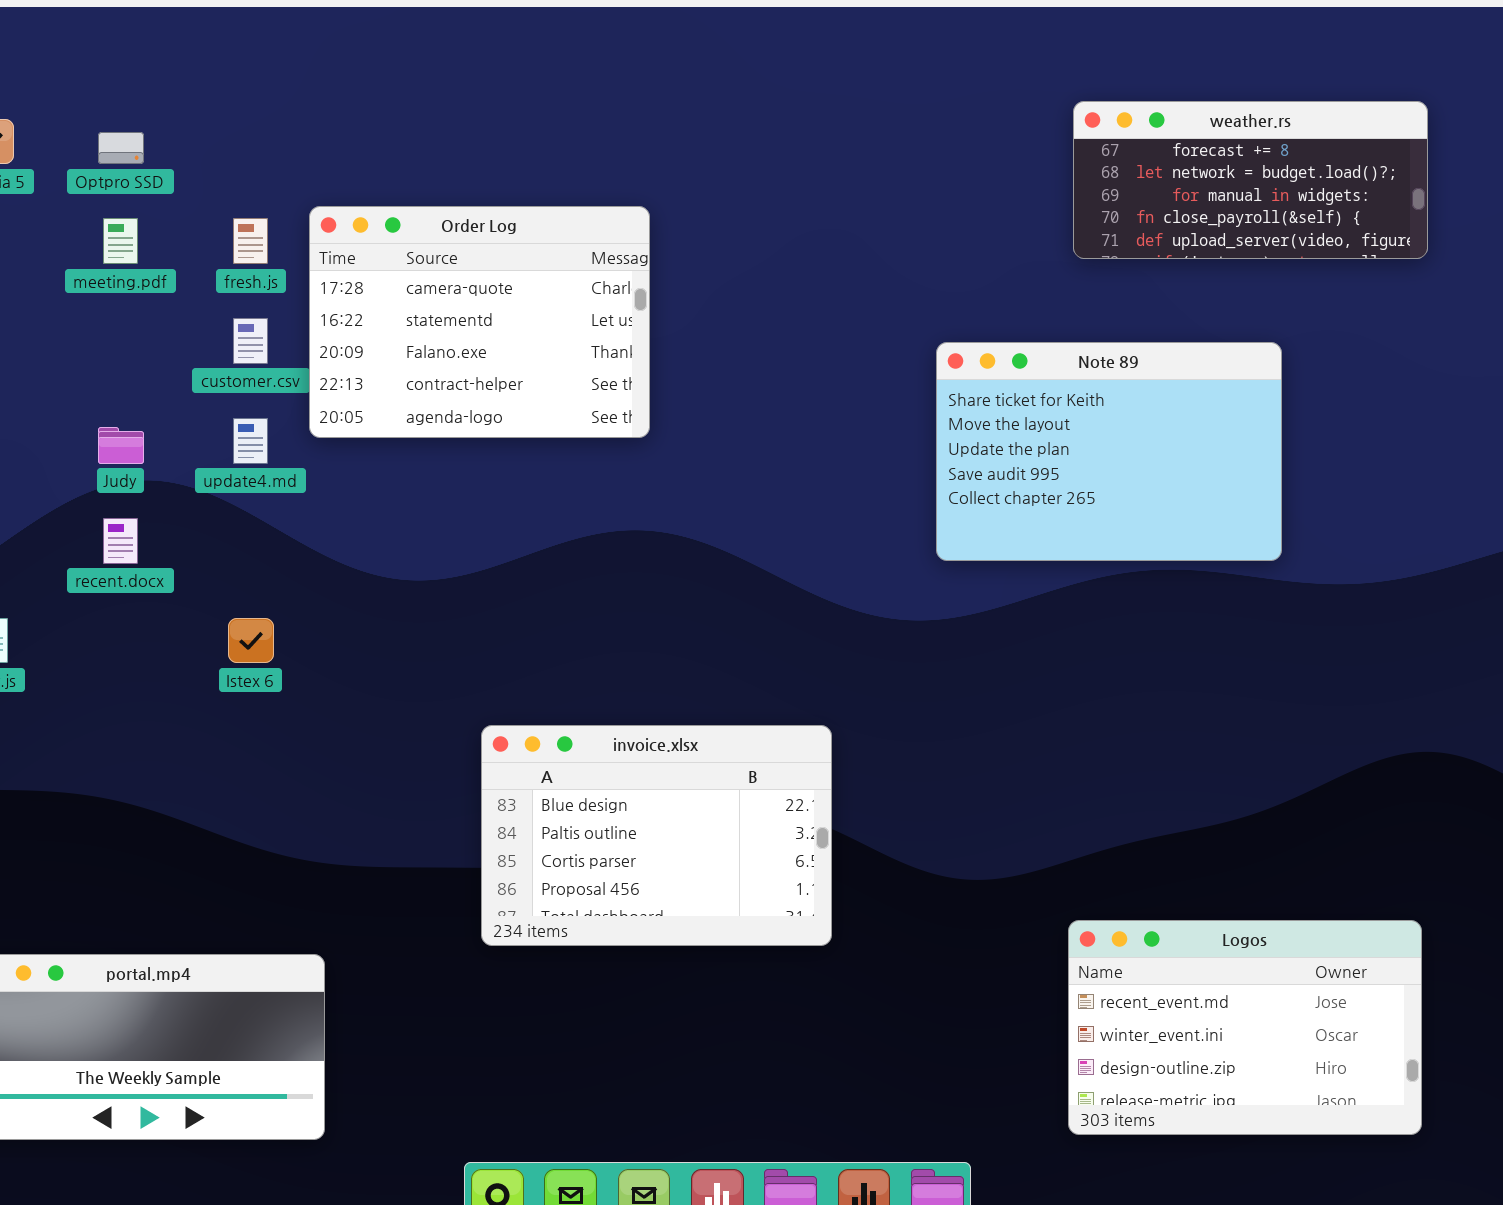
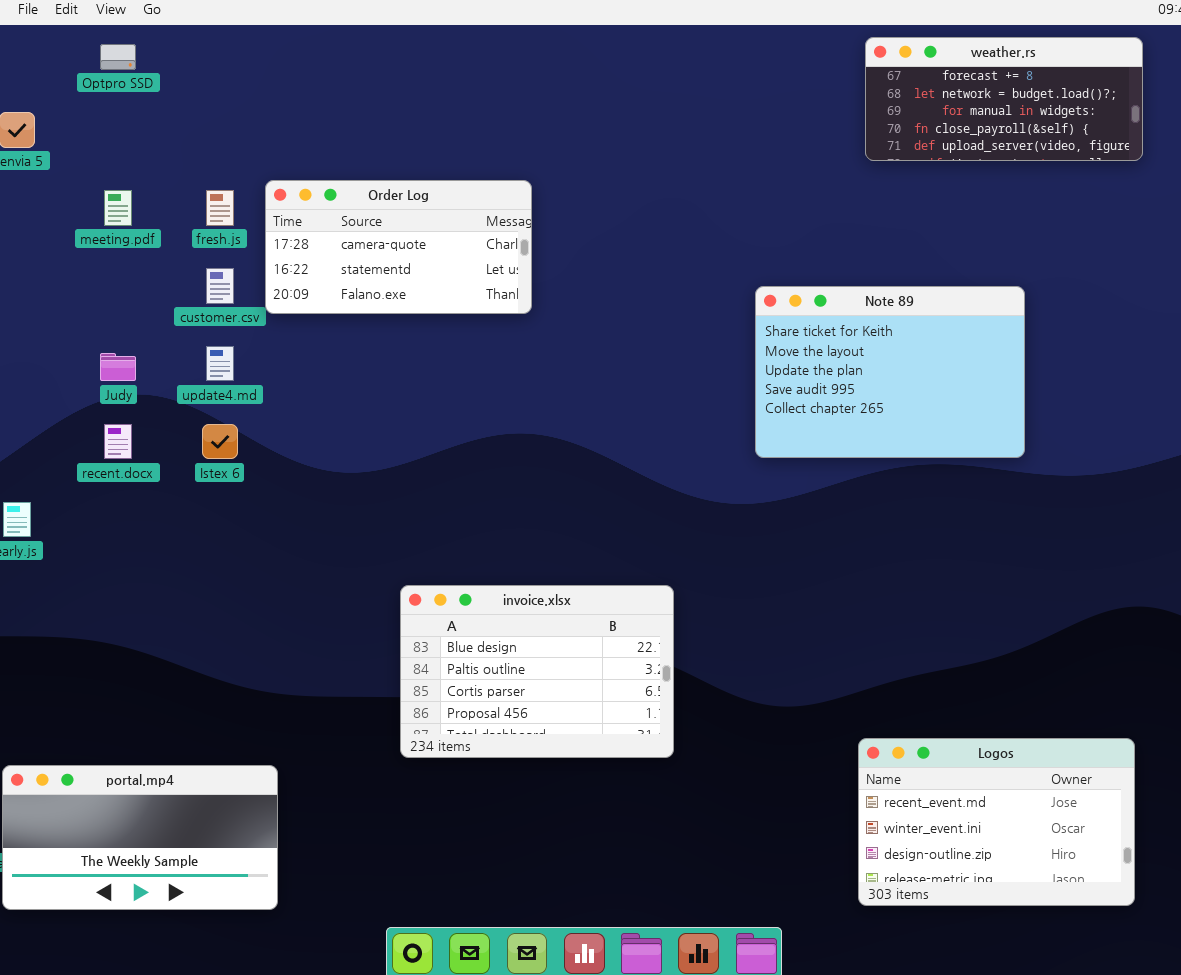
weather.rs: [1073,101,1428,259] -> [865,37,1143,161], moved
Optpro SSD: [98,132,144,164] -> [100,44,136,70], moved
Order Log: [309,206,650,438] -> [265,180,532,314], resized
Istex 6: [228,618,274,663] -> [202,424,238,459], moved

